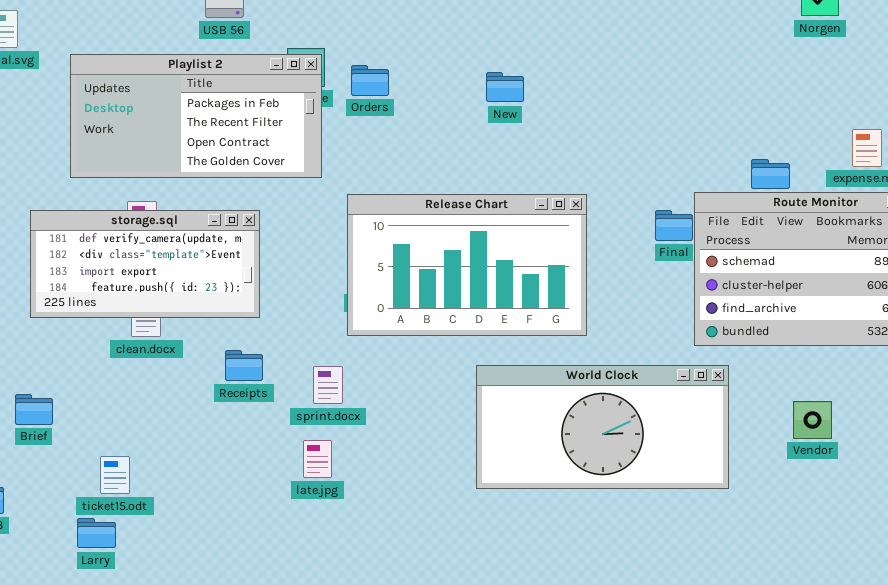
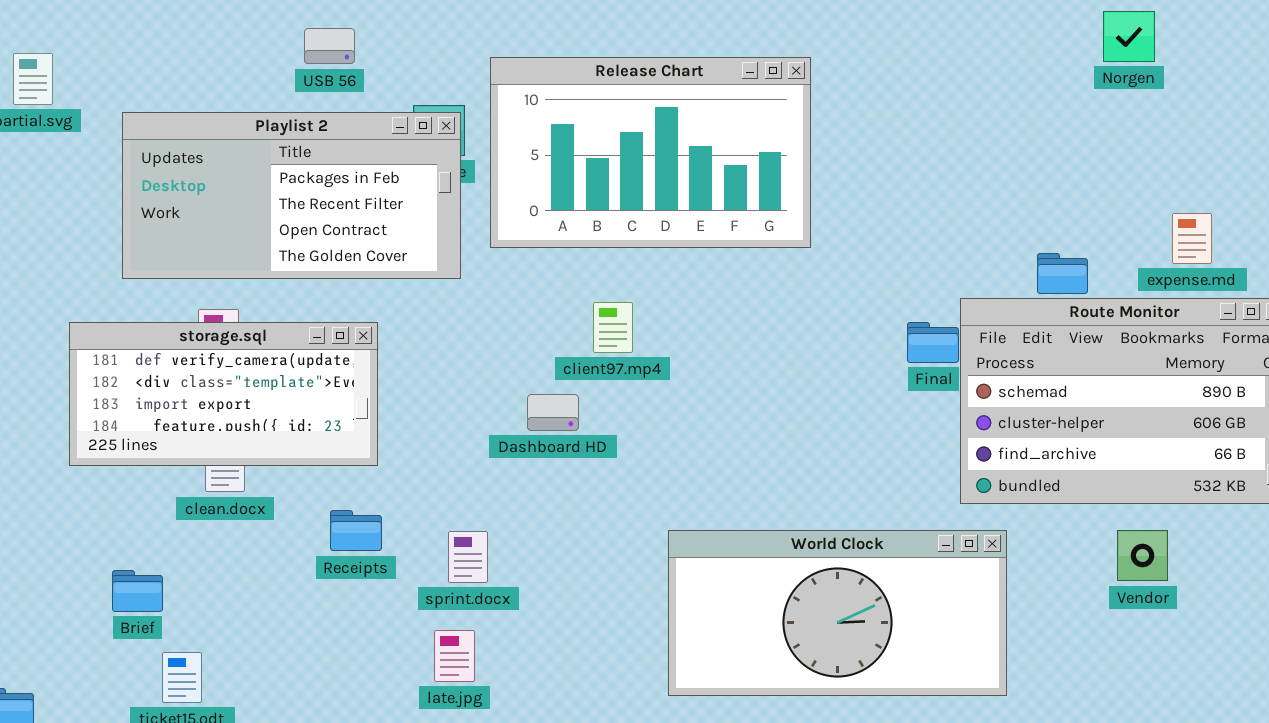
Release Chart: [347,194,587,336] -> [490,57,811,248], moved
Brief: [15,394,53,425] -> [112,570,163,612], moved
Vendor: [793,401,832,439] -> [1117,530,1168,581], moved

